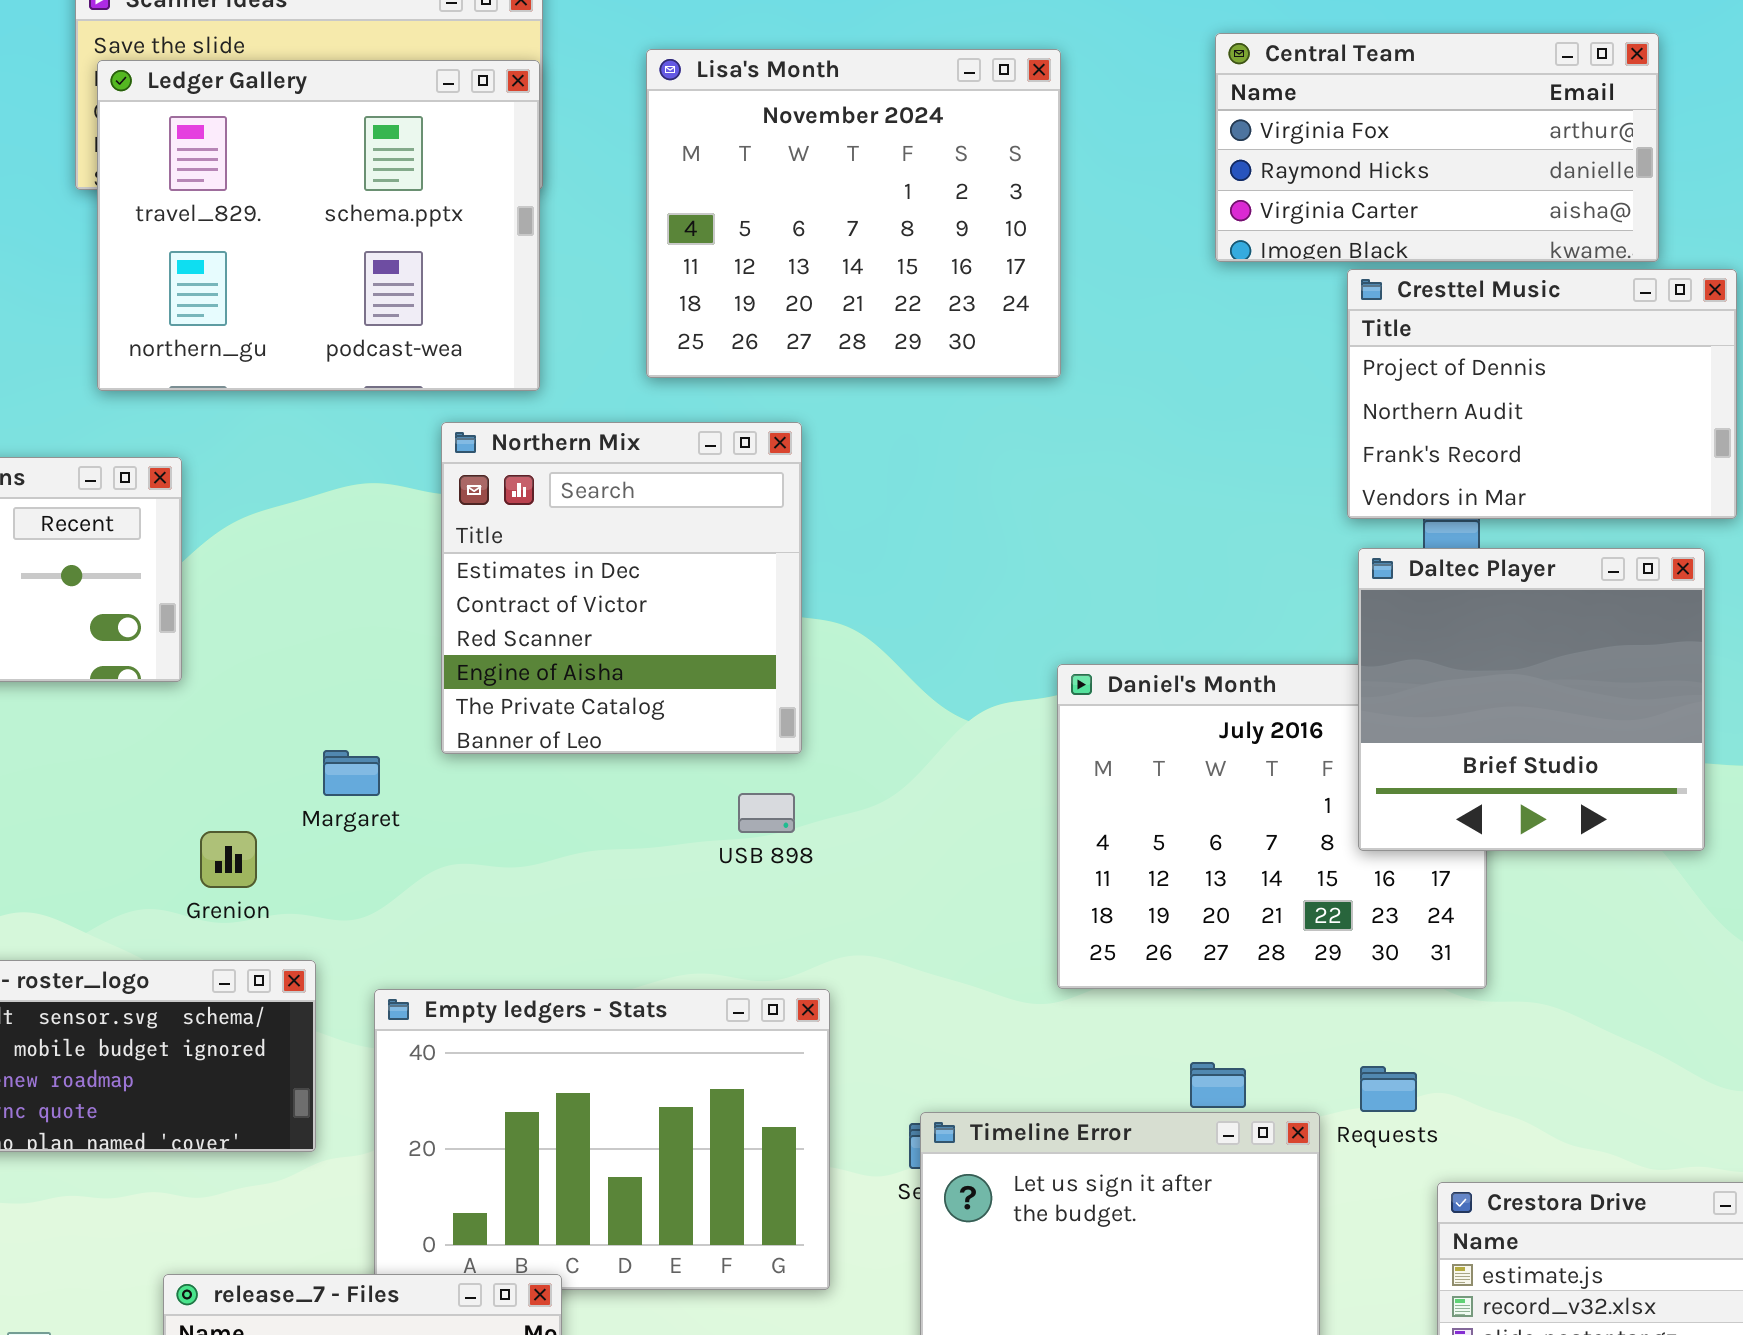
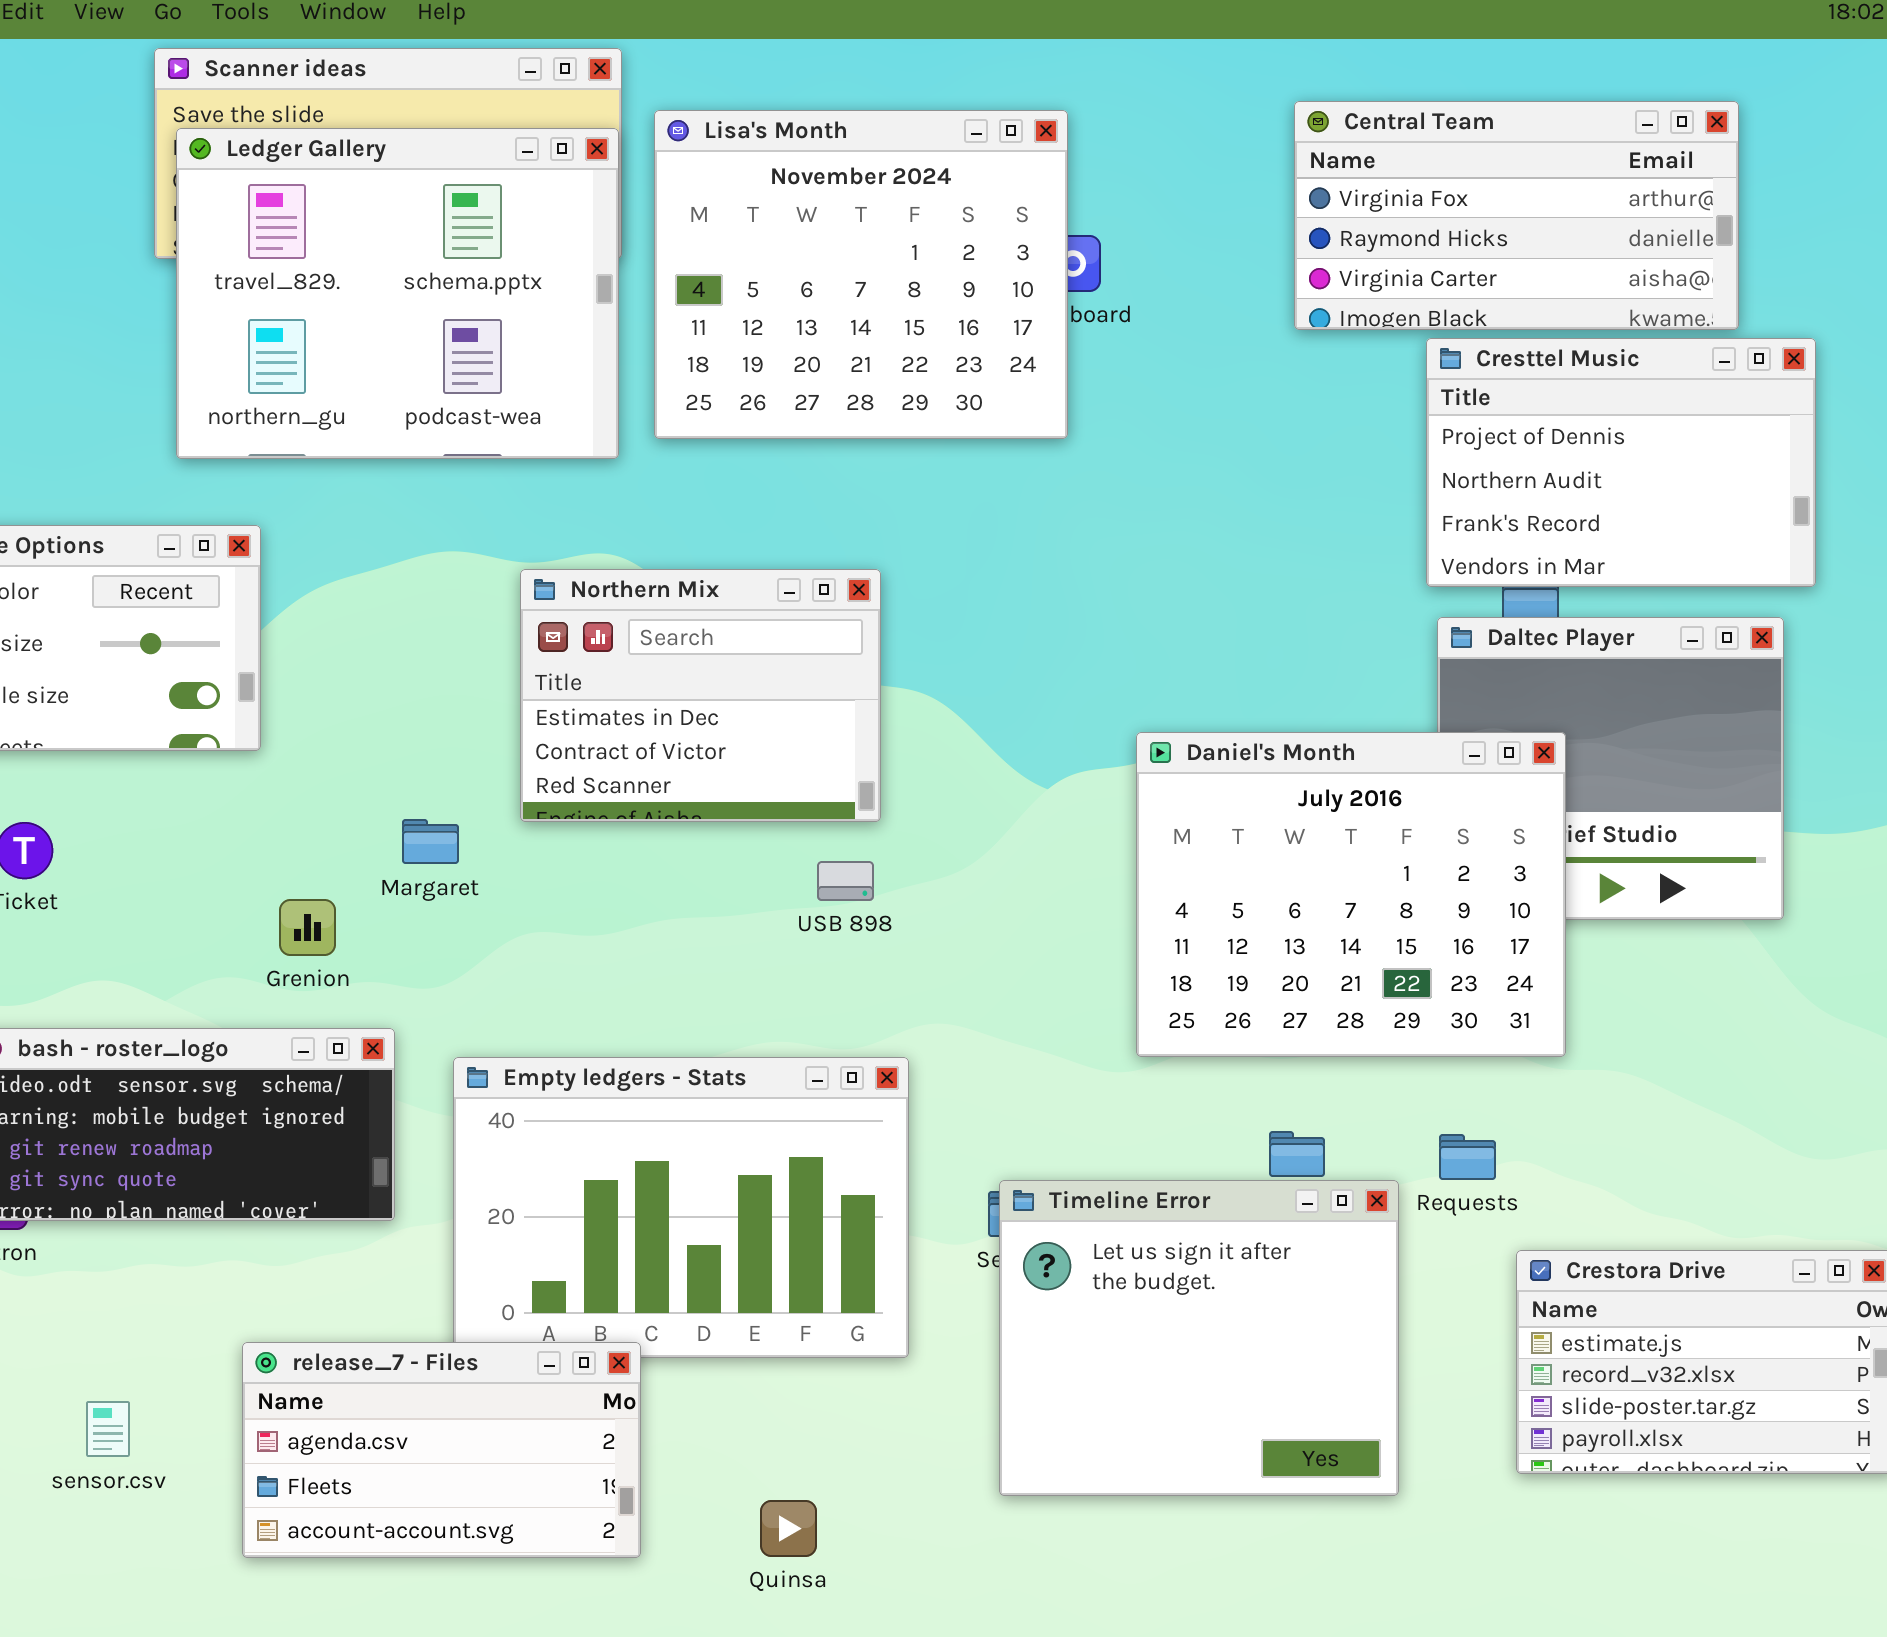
Lisa's Month: [646,49,1061,378] -> [654,110,1068,439], moved
Northern Mix: [441,422,802,754] -> [520,569,881,822], resized
Daniel's Month: [1057,664,1487,989] -> [1136,732,1566,1057], raised

